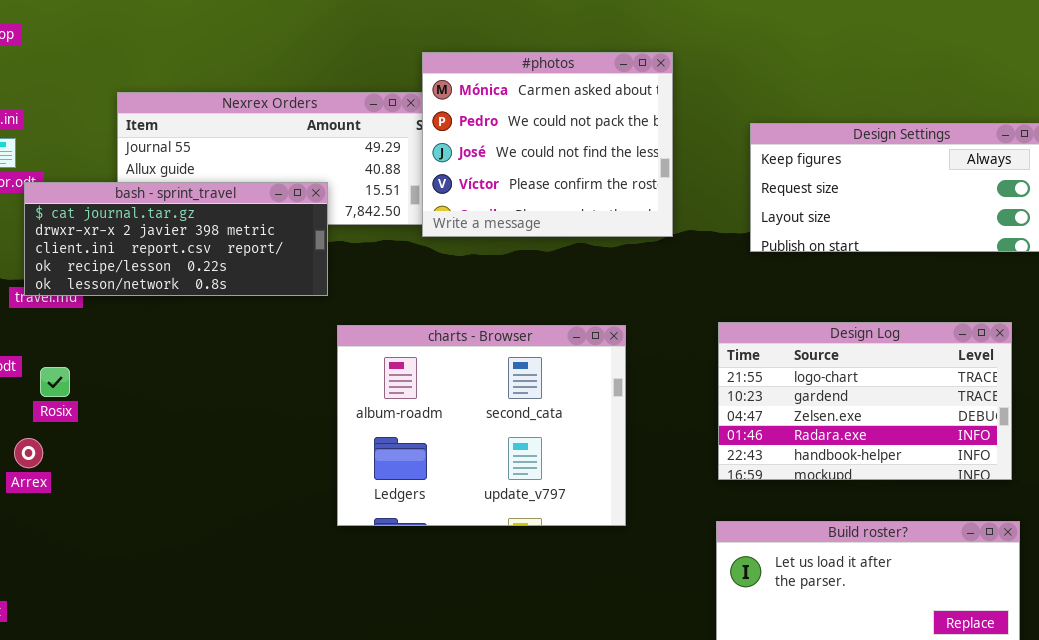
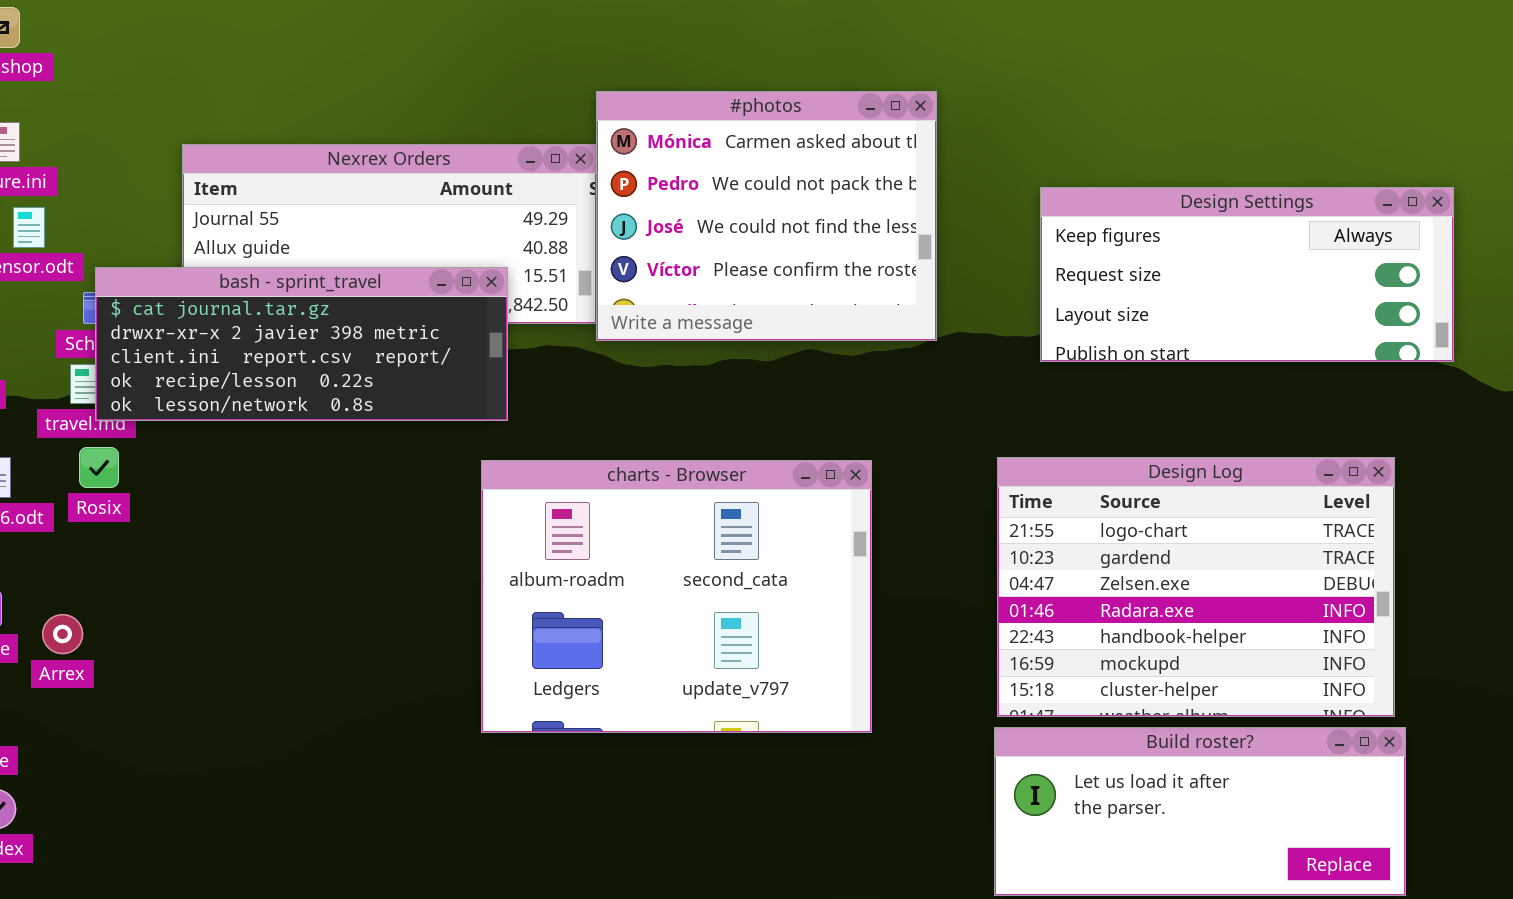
bash - sprint_travel: [24,182,328,296] -> [95,267,508,421], moved
Design Log: [718,322,1012,480] -> [997,457,1395,717], resized
Rosix: [40,367,70,397] -> [79,447,119,488], moved

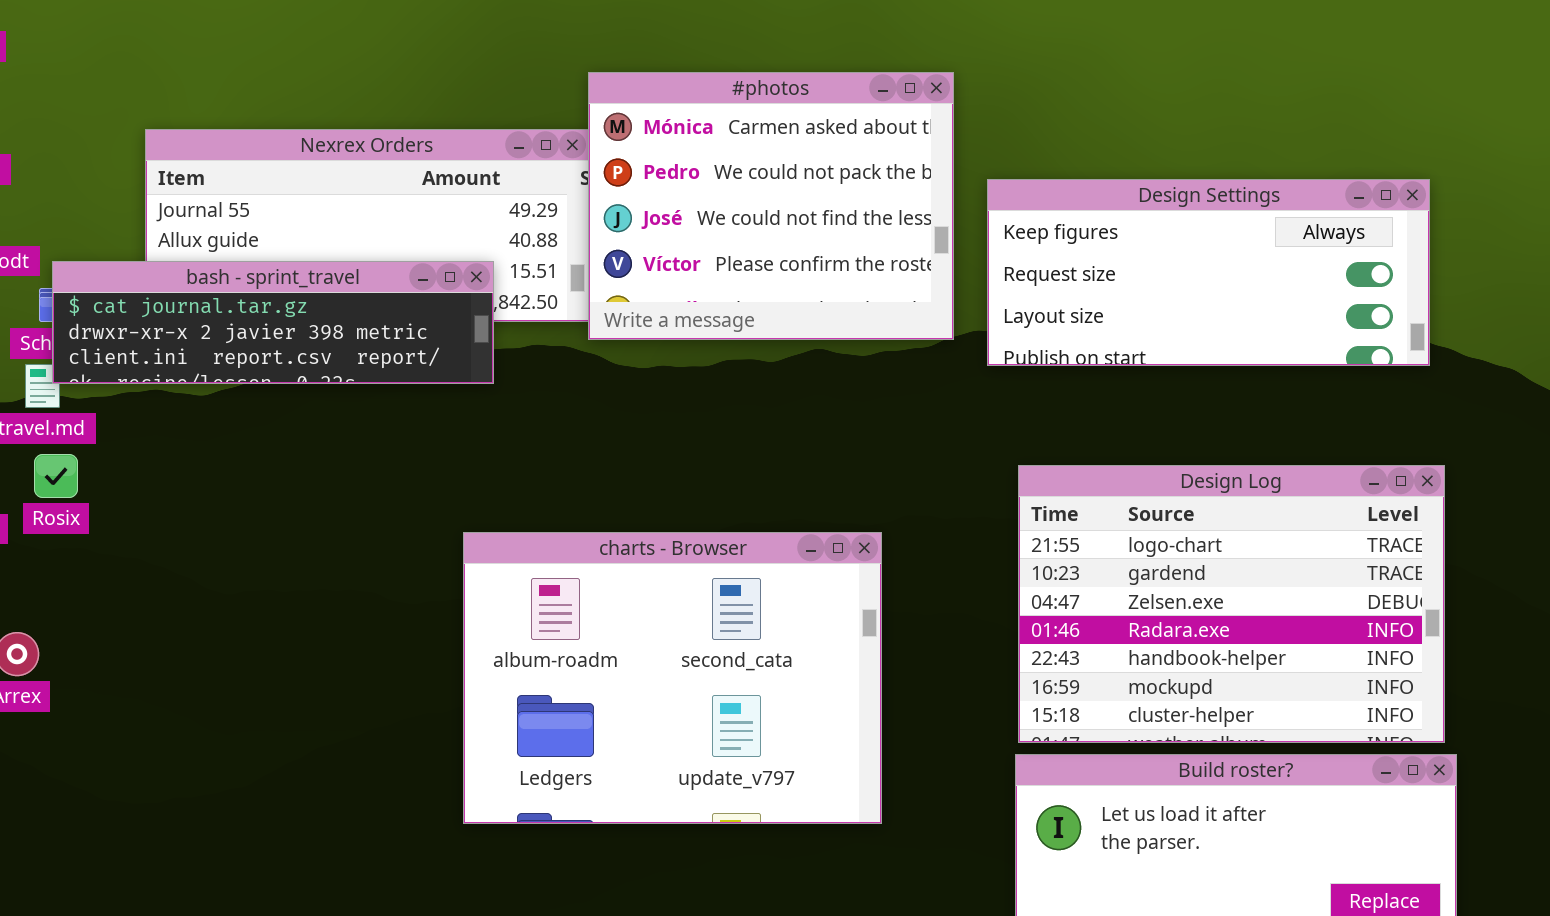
Design Settings: [1040,187,1454,362] -> [987,179,1430,366], moved
bash - sprint_travel: [95,267,508,421] -> [52,261,494,384], resized
charts - Browser: [481,460,872,733] -> [463,532,882,824], moved

